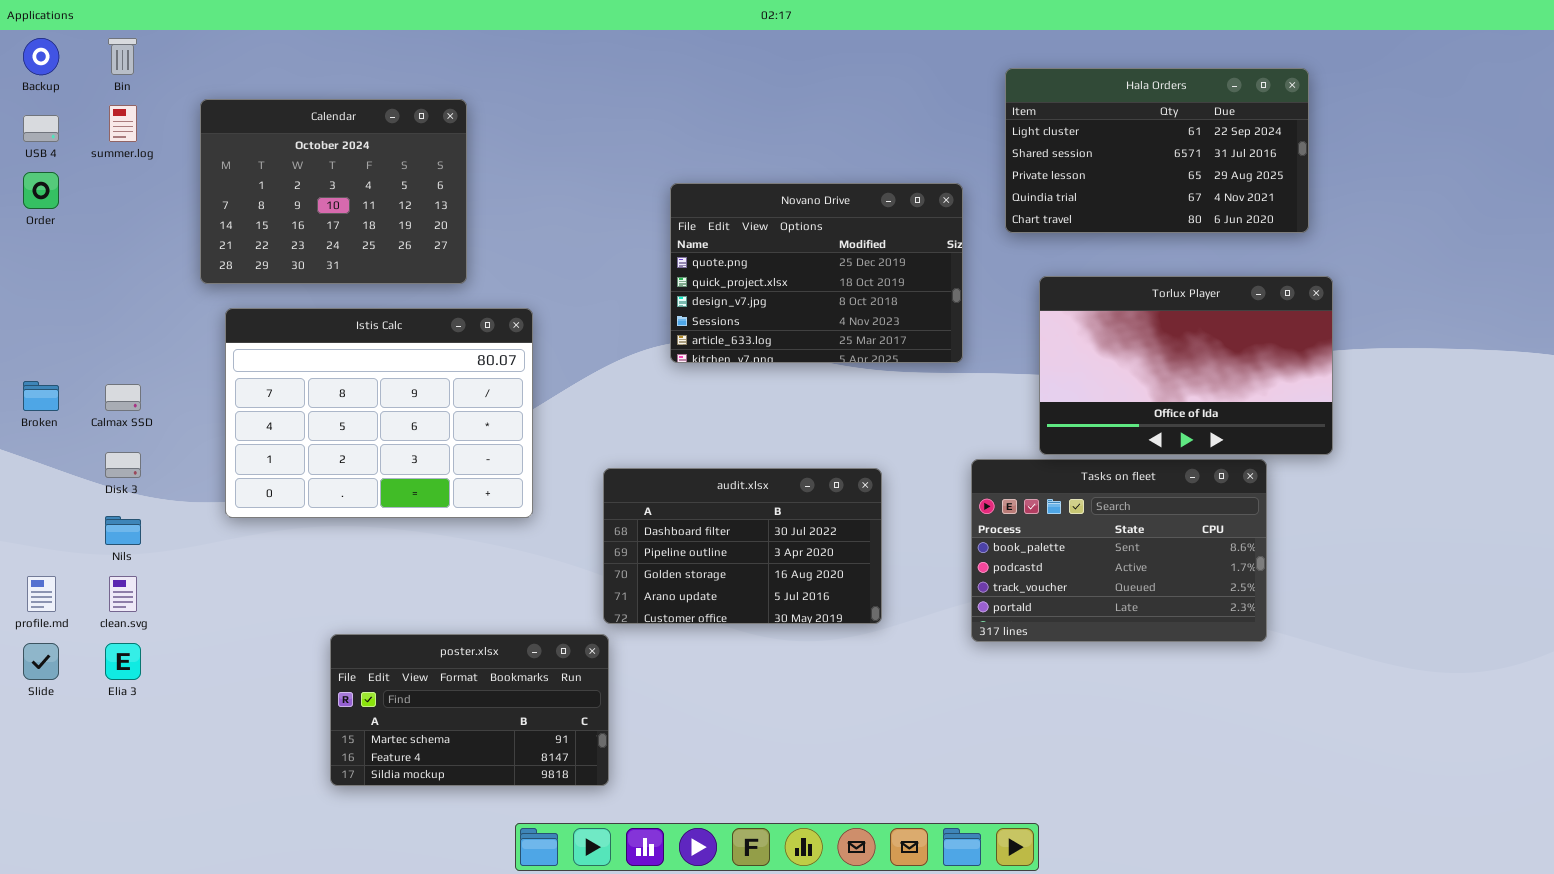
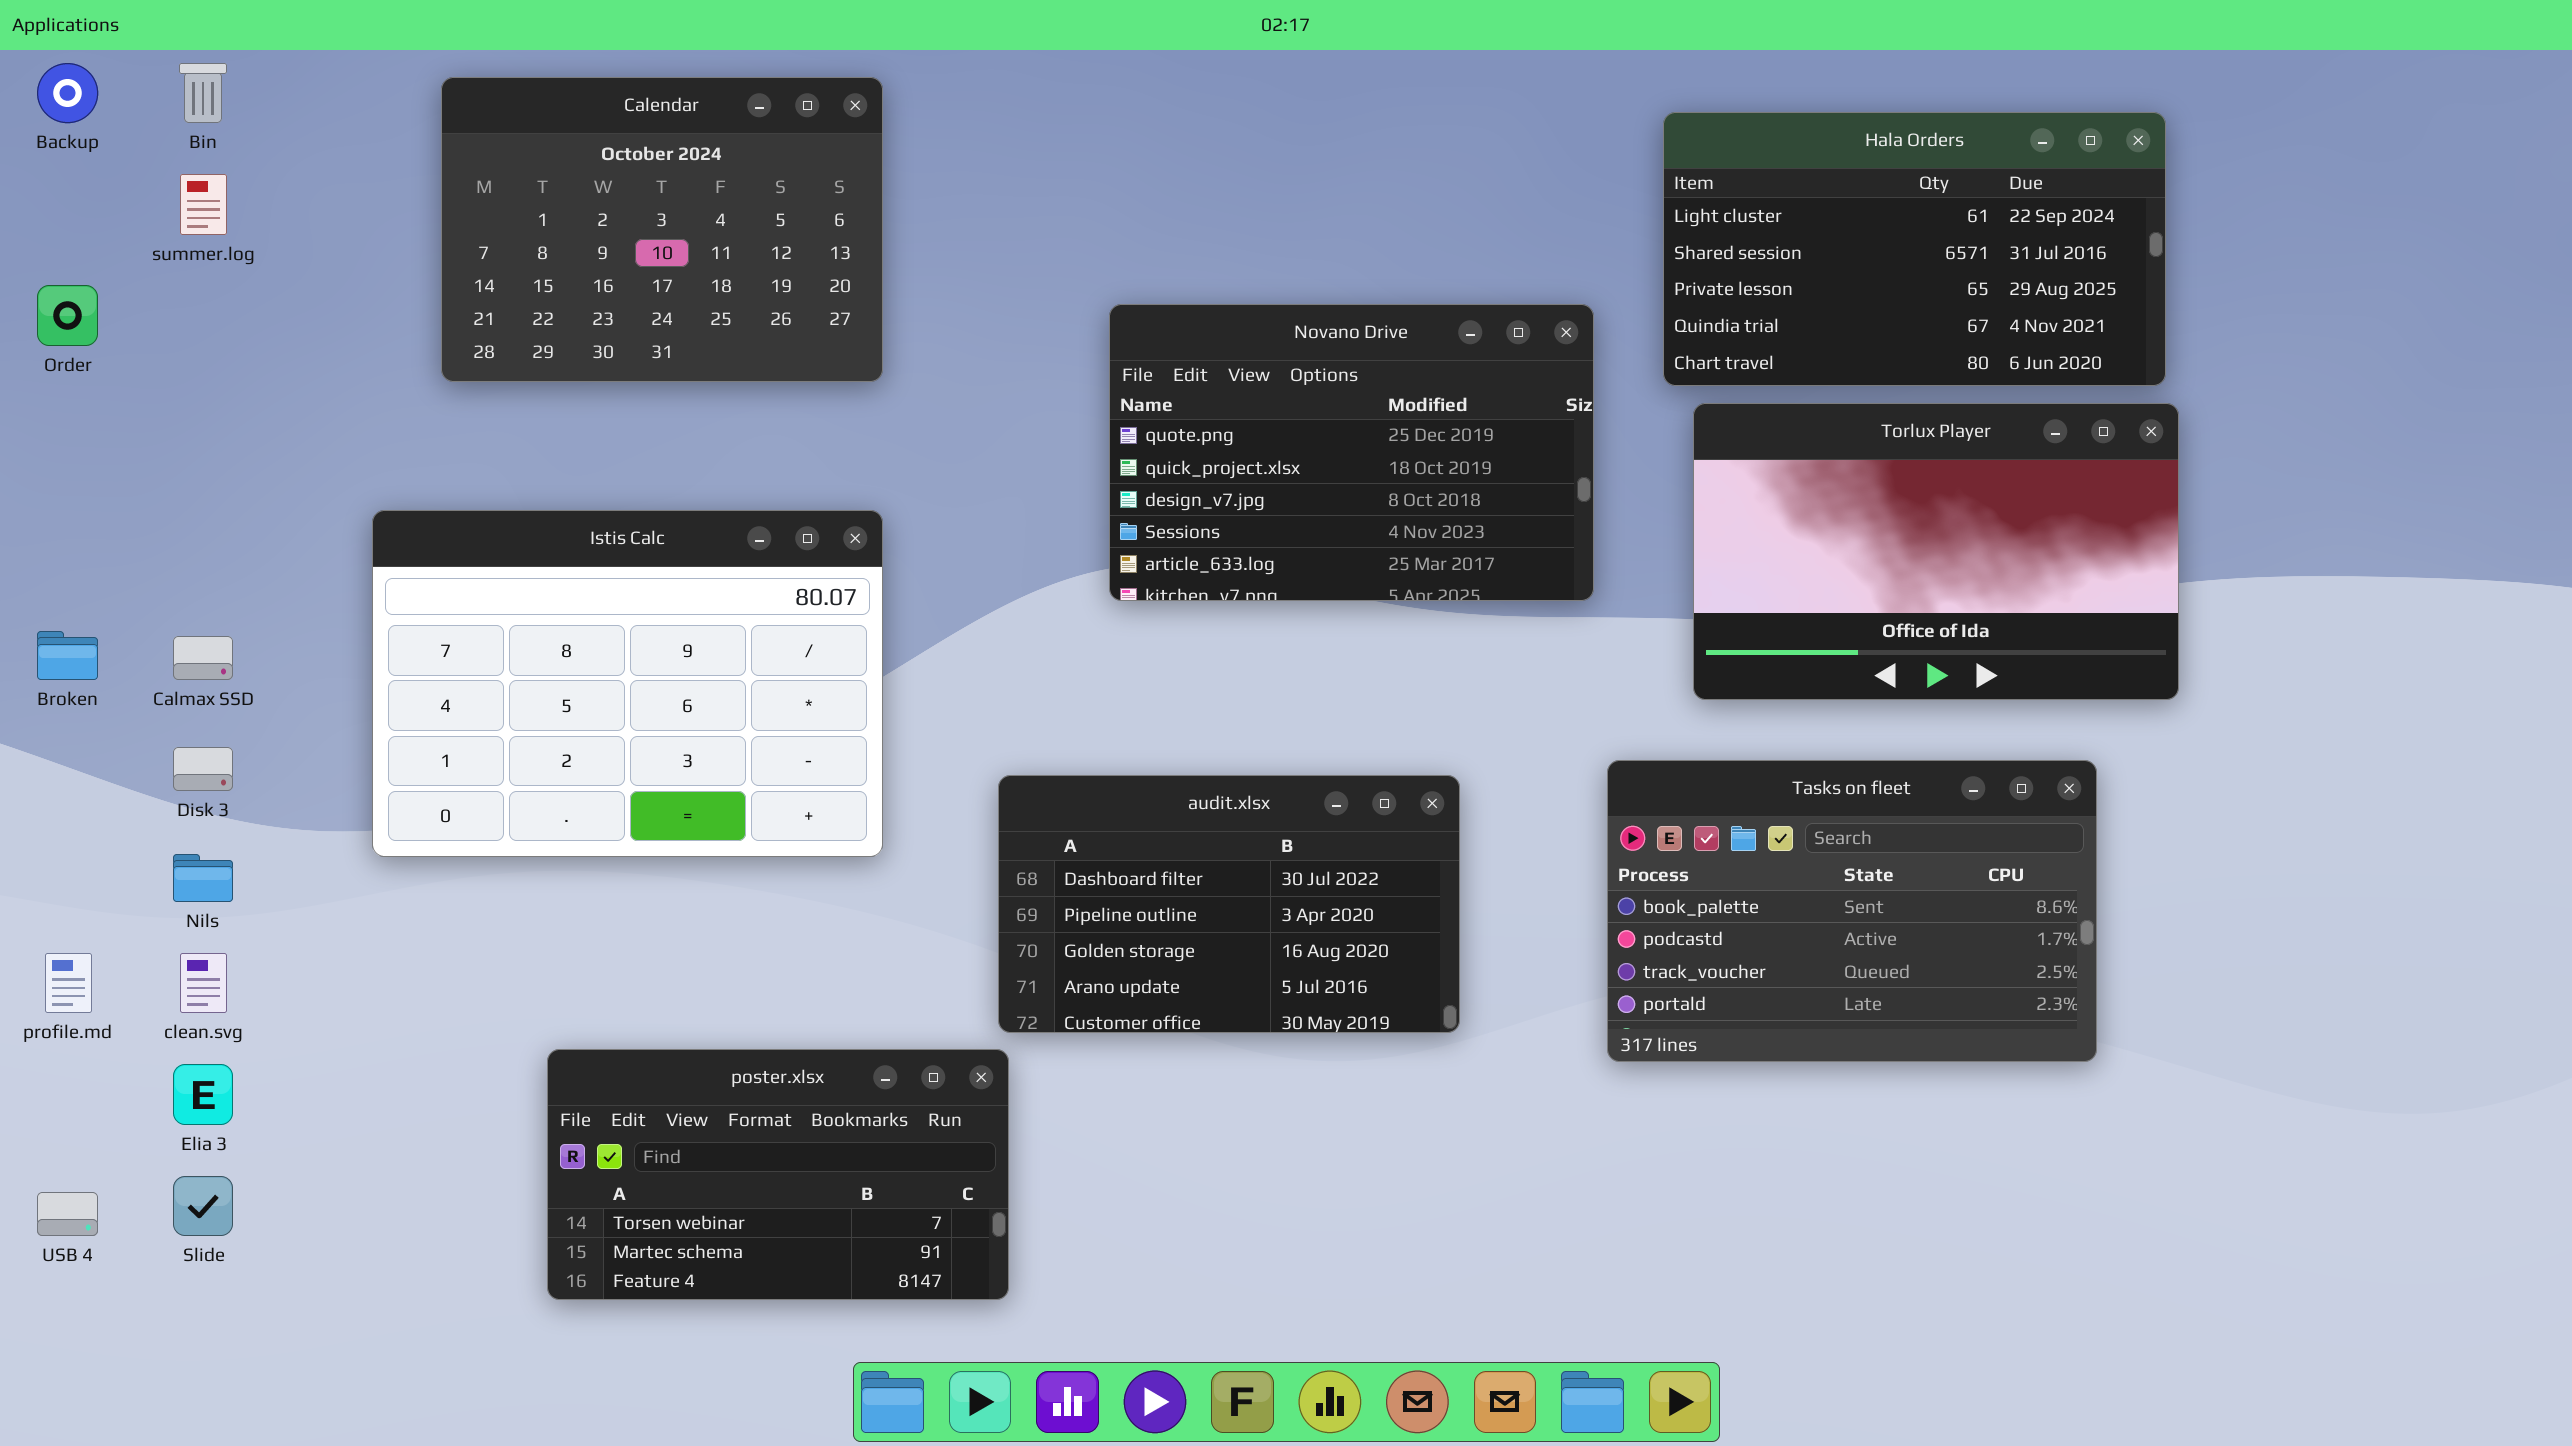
Calendar: [200,99,467,284] -> [441,77,883,382], moved
USB 4: [23,115,59,142] -> [37,1192,98,1236], moved
Torlux Player: [1039,276,1333,455] -> [1693,403,2179,700], moved
poster.xlsx: [330,634,609,786] -> [547,1049,1009,1300], scrolled up 1 row
Slide: [23,643,59,680] -> [173,1176,233,1236], moved

